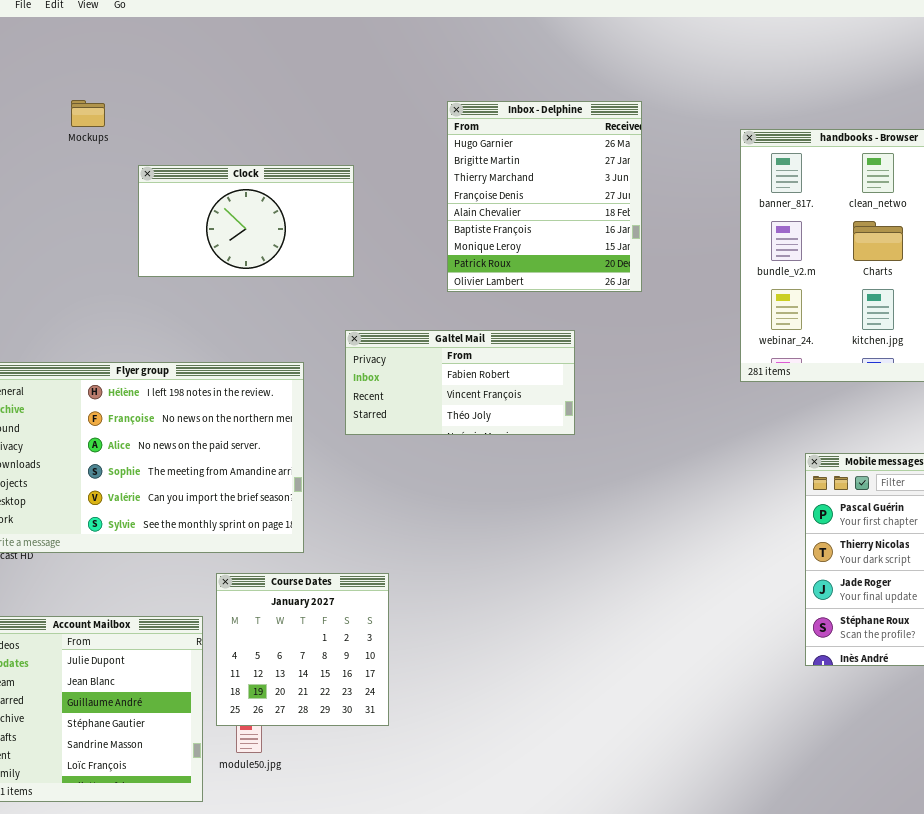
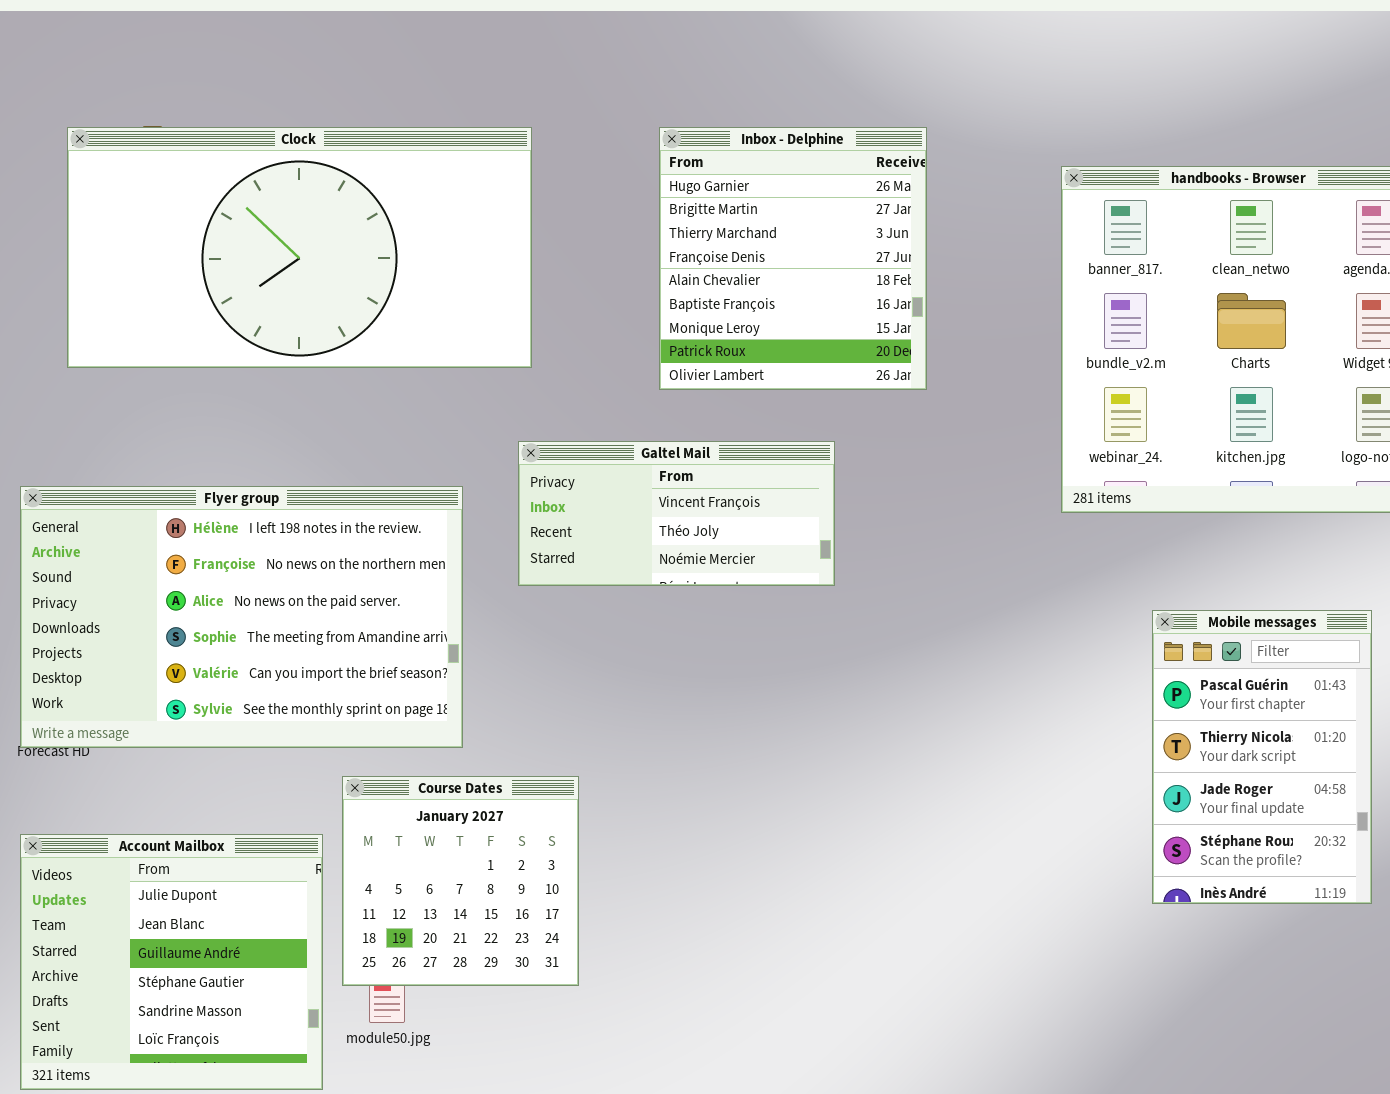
Clock: [138,165,354,277] -> [67,127,532,368], resized
Galtel Mail: [345,330,575,435] -> [518,441,835,586], scrolled down 1 row

